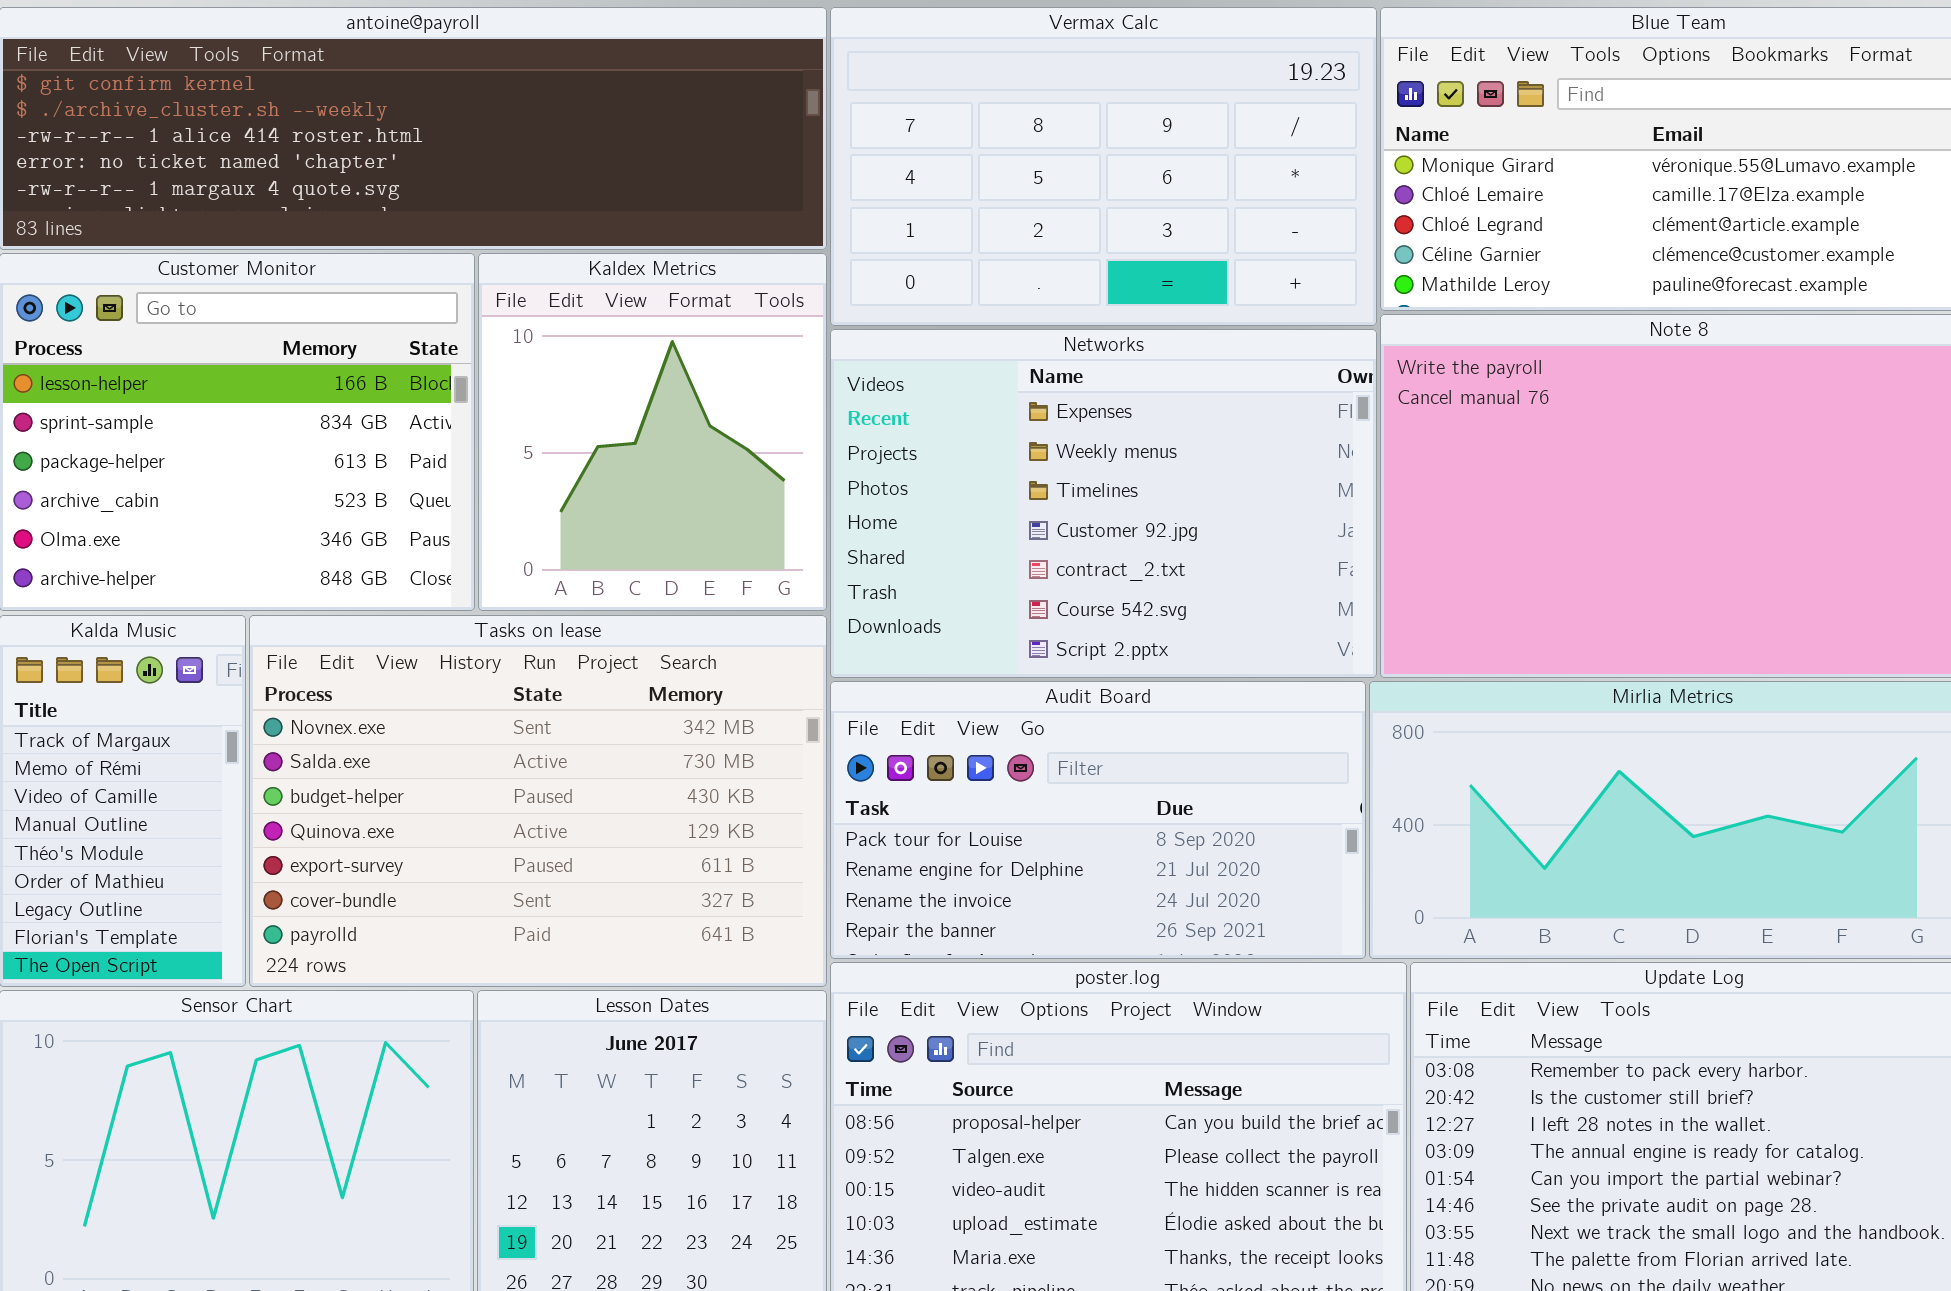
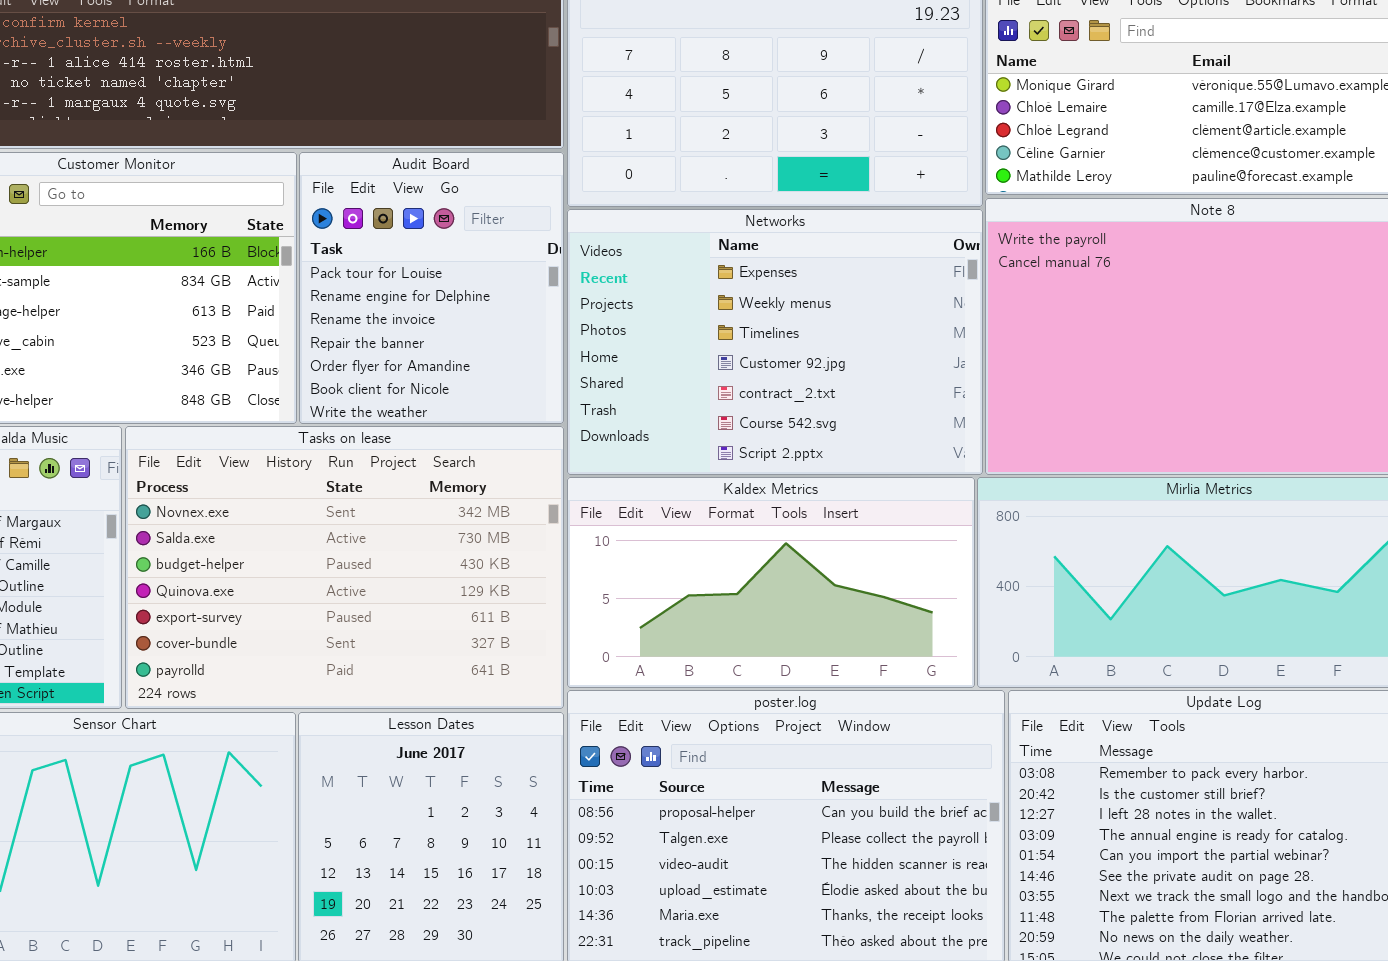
Kaldex Metrics: [478,253,827,611] -> [567,477,975,688], moved, resized
Audit Board: [830,681,1366,959] -> [299,152,564,424], moved, resized

